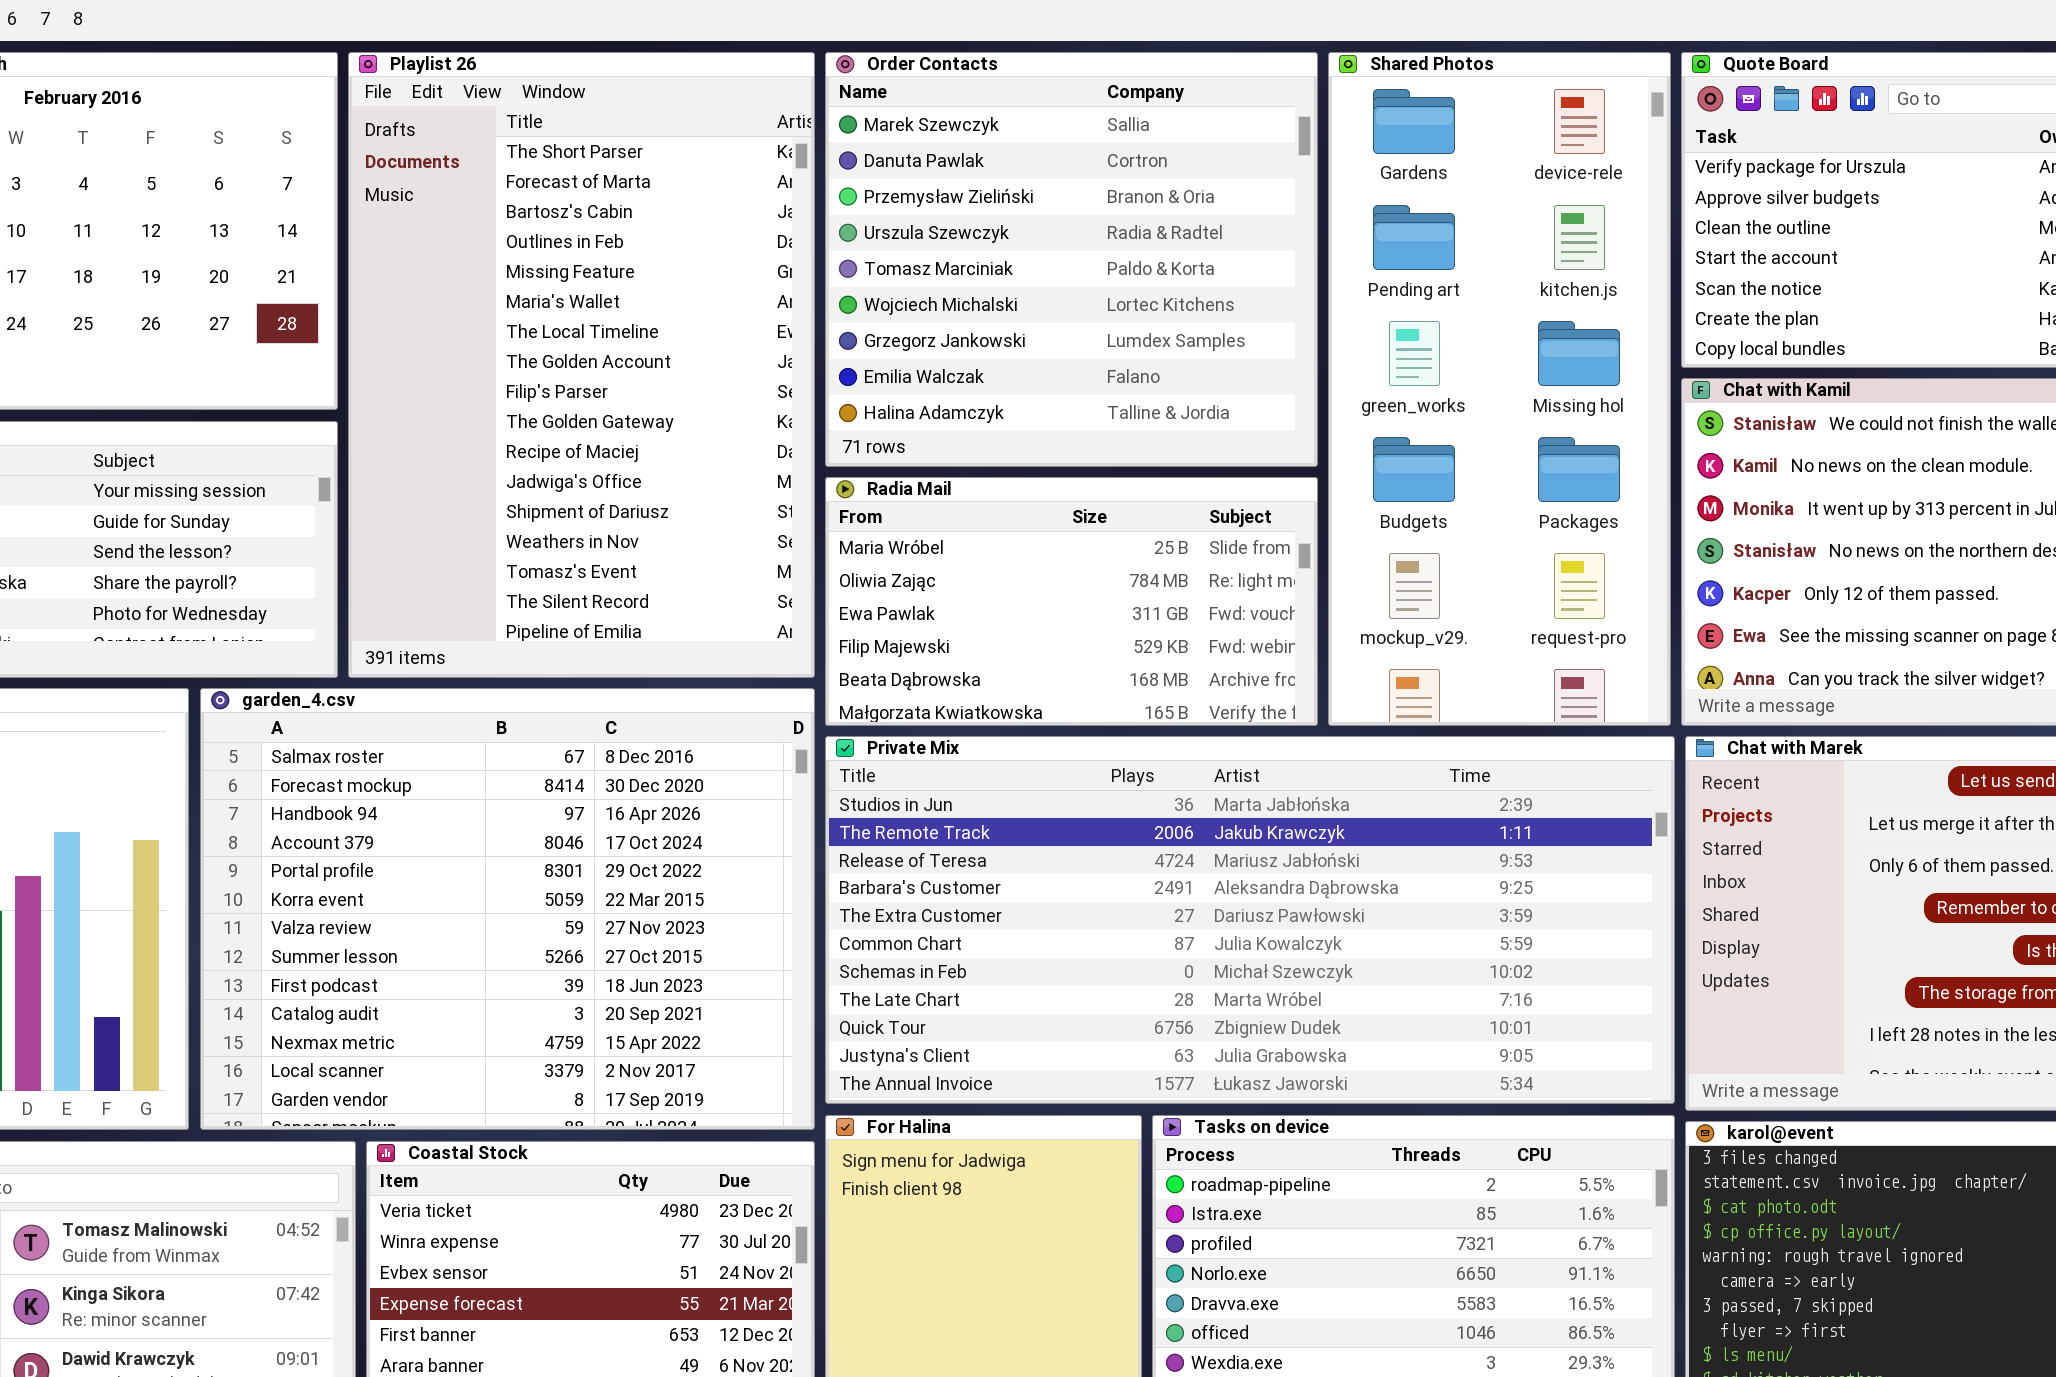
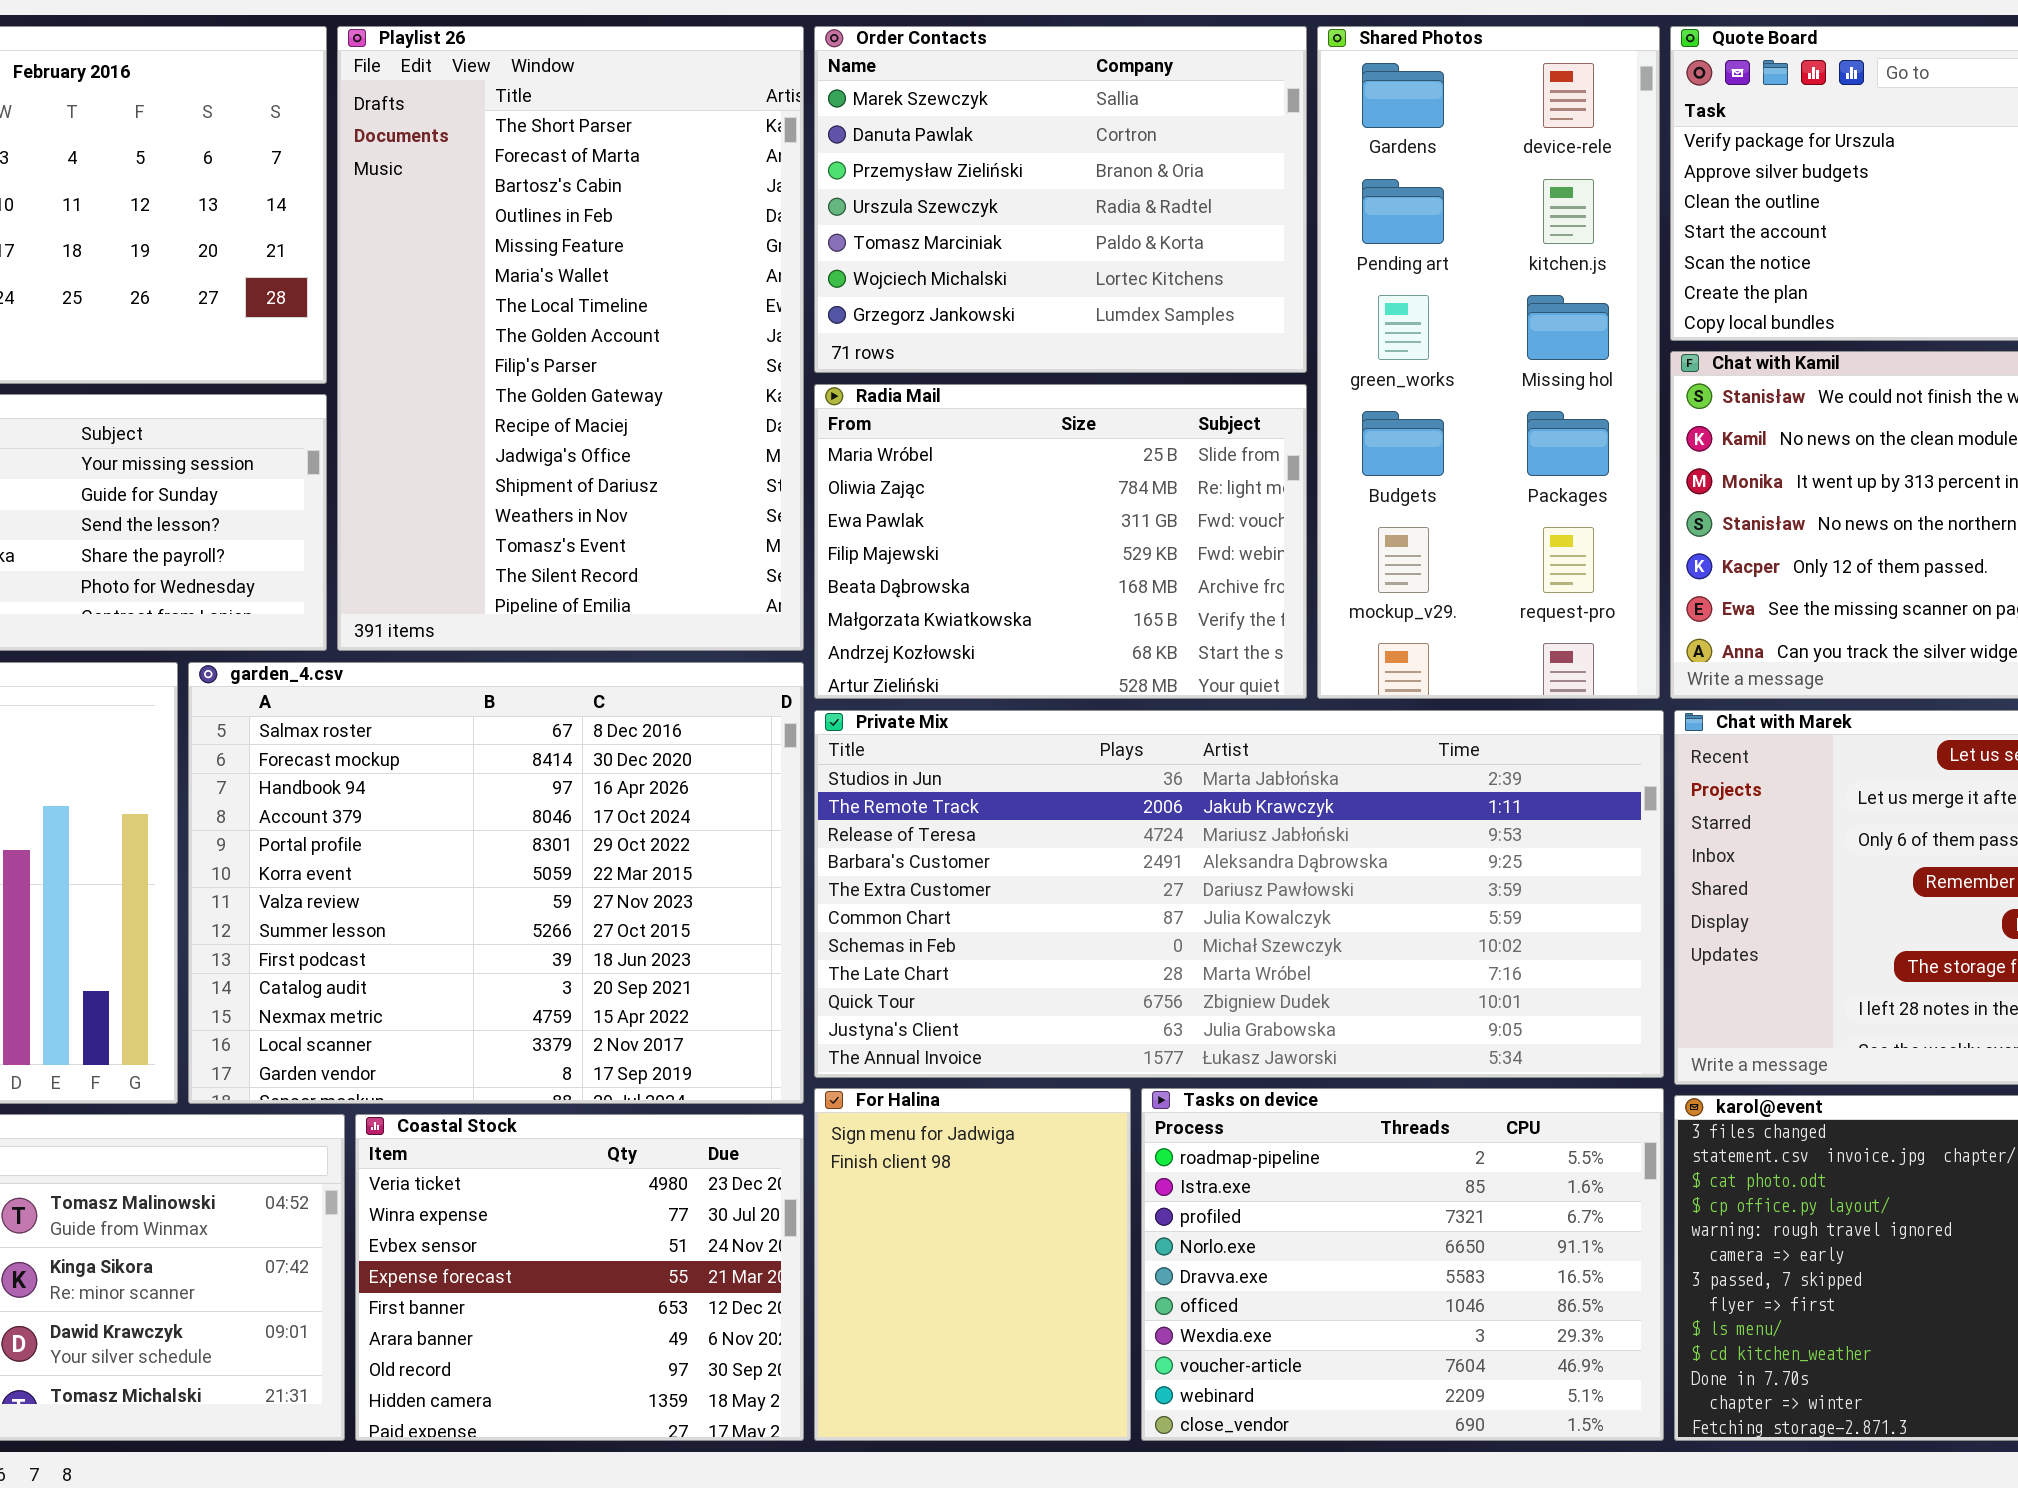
Order Contacts: [825,52,1318,467] -> [814,26,1307,373], resized
Radia Mail: [825,477,1318,726] -> [814,384,1307,699], resized

